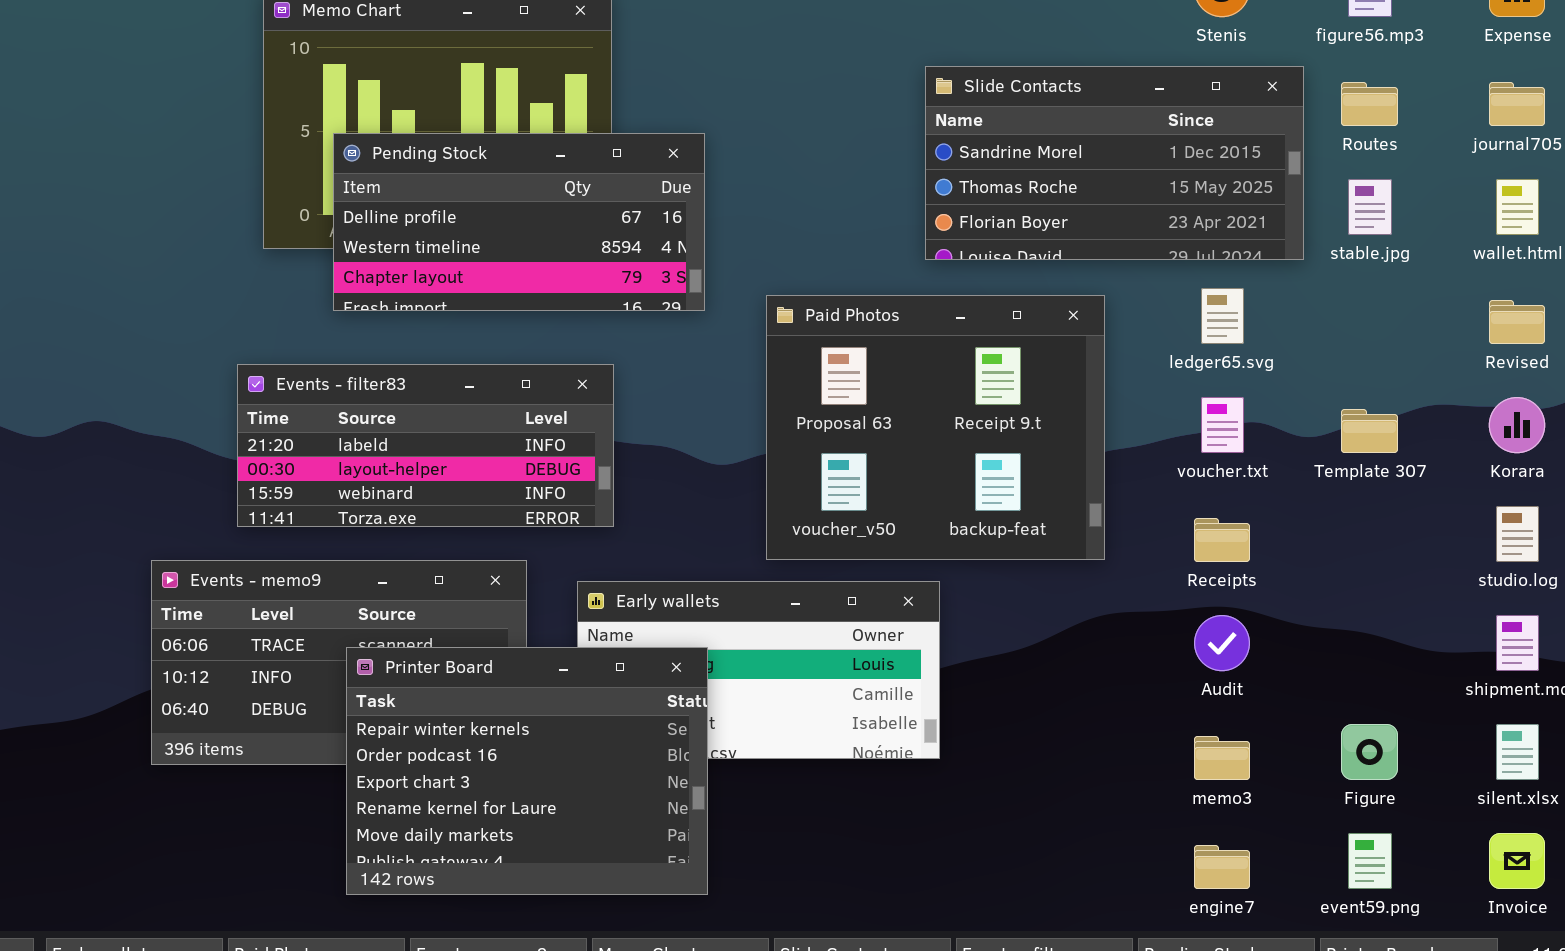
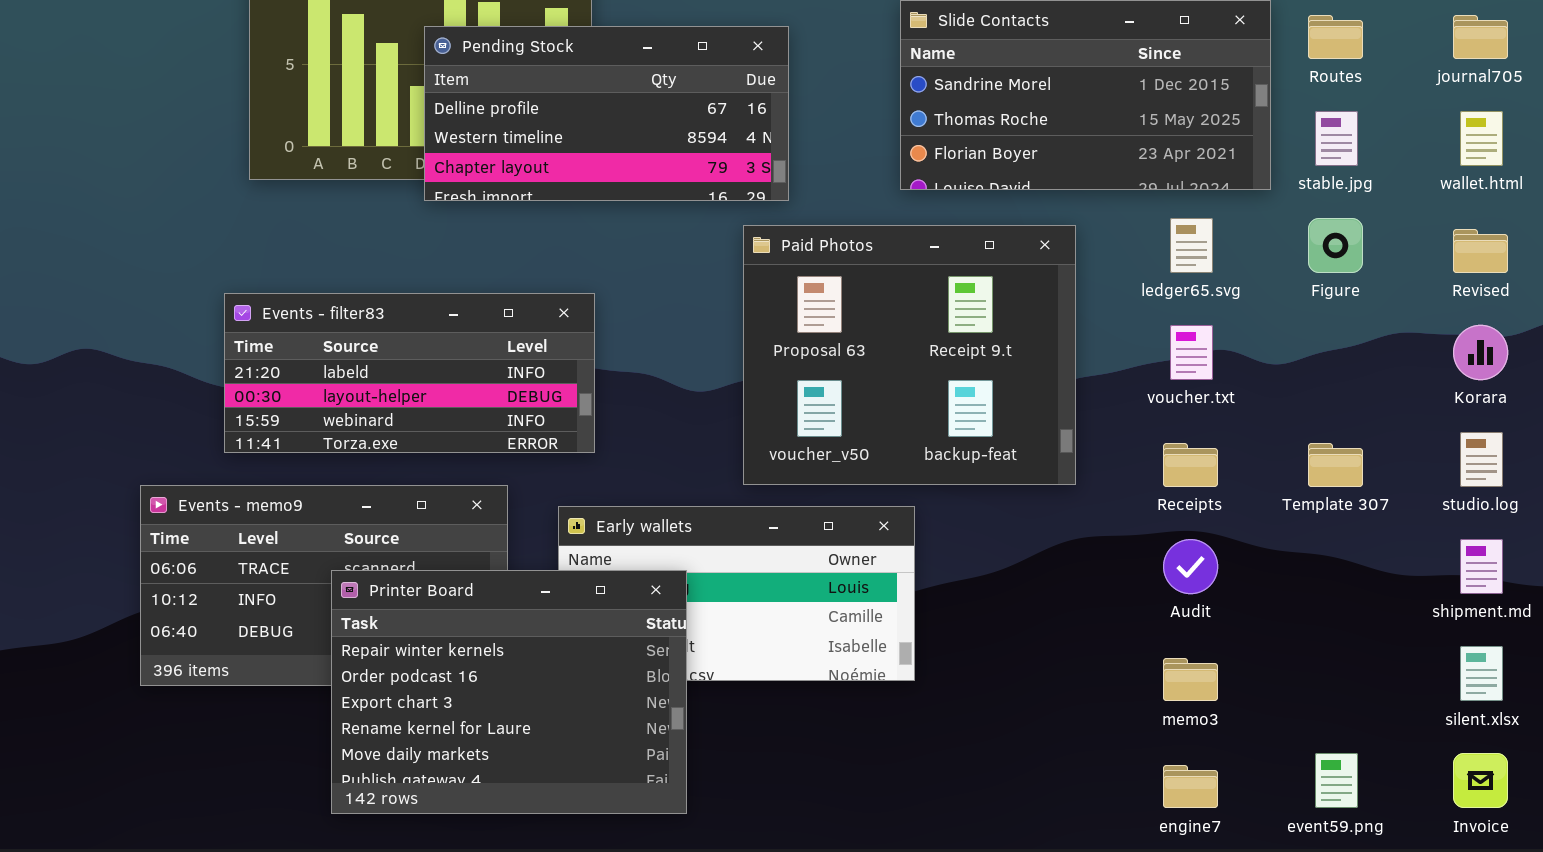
Pending Stock: [333,133,705,311] -> [424,26,789,201], moved
Template 307: [1341,409,1398,453] -> [1308,443,1363,487], moved
Figure: [1341,724,1398,780] -> [1308,218,1363,273], moved

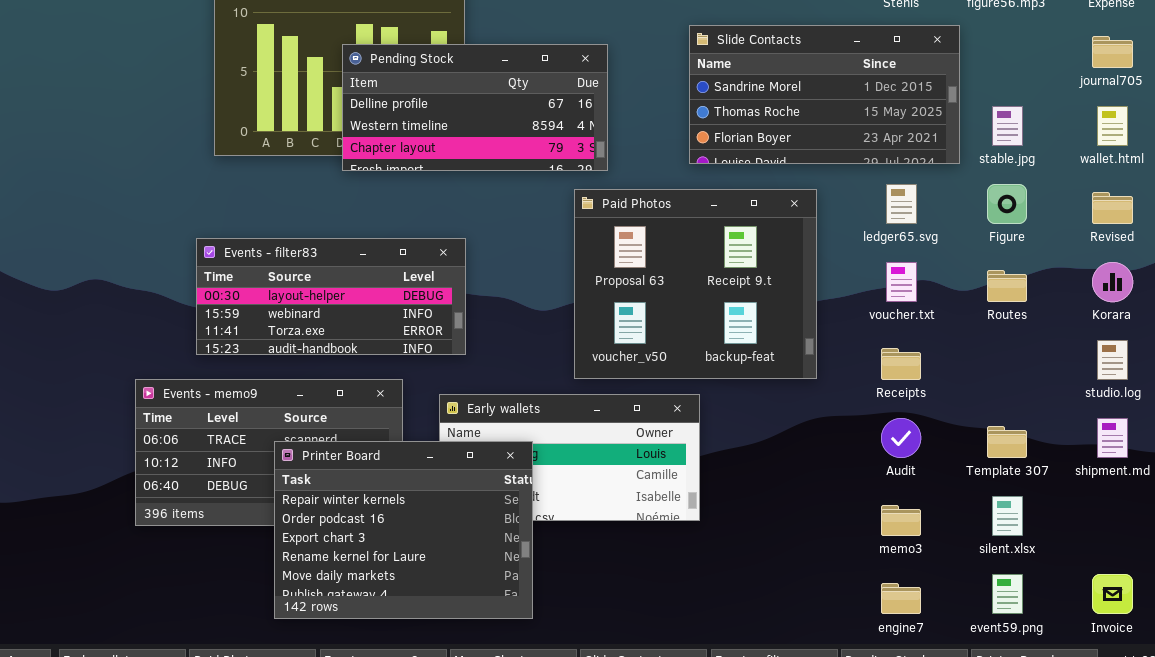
Routes: [1308,15,1363,59] -> [987,270,1027,302], moved
Events - filter83: [224,293,595,453] -> [196,238,466,355], scrolled down 1 row
Template 307: [1308,443,1363,487] -> [987,426,1027,458], moved
silent.xlsx: [1460,646,1503,701] -> [992,496,1023,536], moved

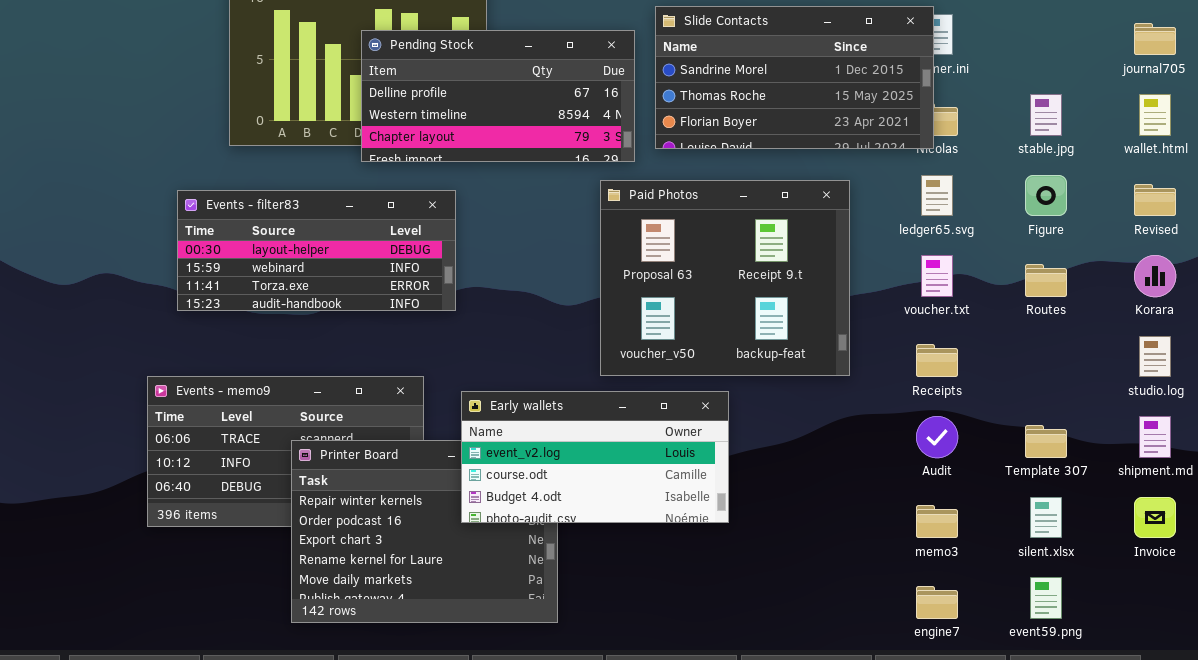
Slide Contacts: [689,25,960,164] -> [655,6,934,149], moved
Events - filter83: [196,238,466,355] -> [177,190,456,311], moved
Early wallets: [439,394,700,521] -> [461,391,729,523], raised
Invoice: [1092,574,1133,614] -> [1134,497,1176,538], moved

